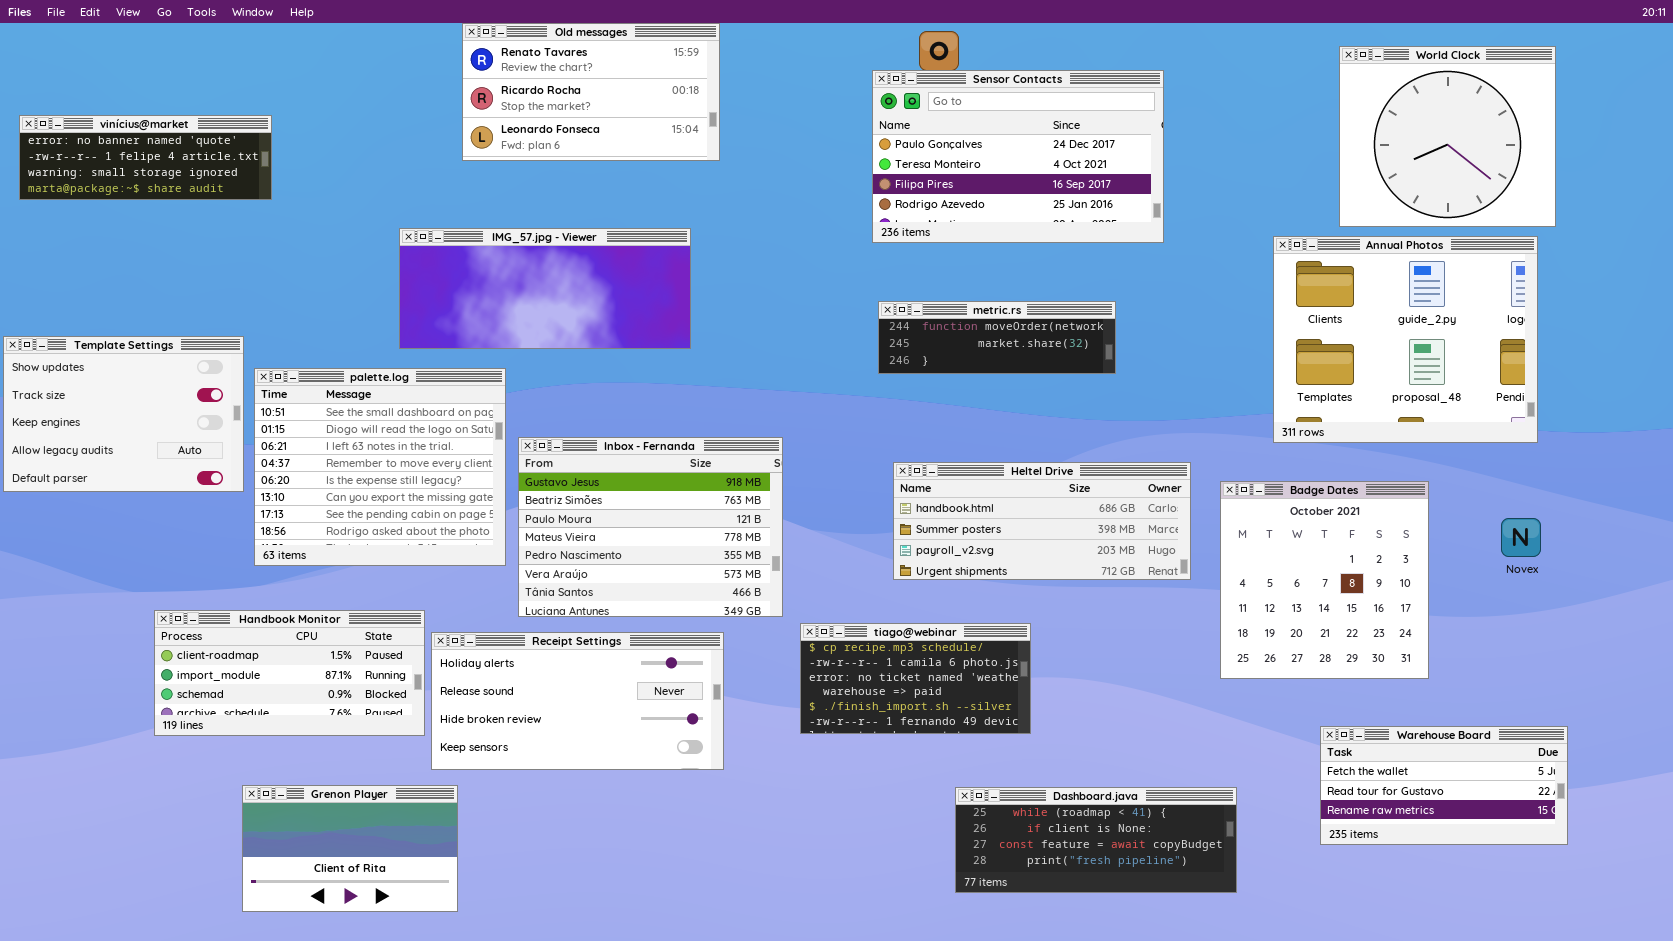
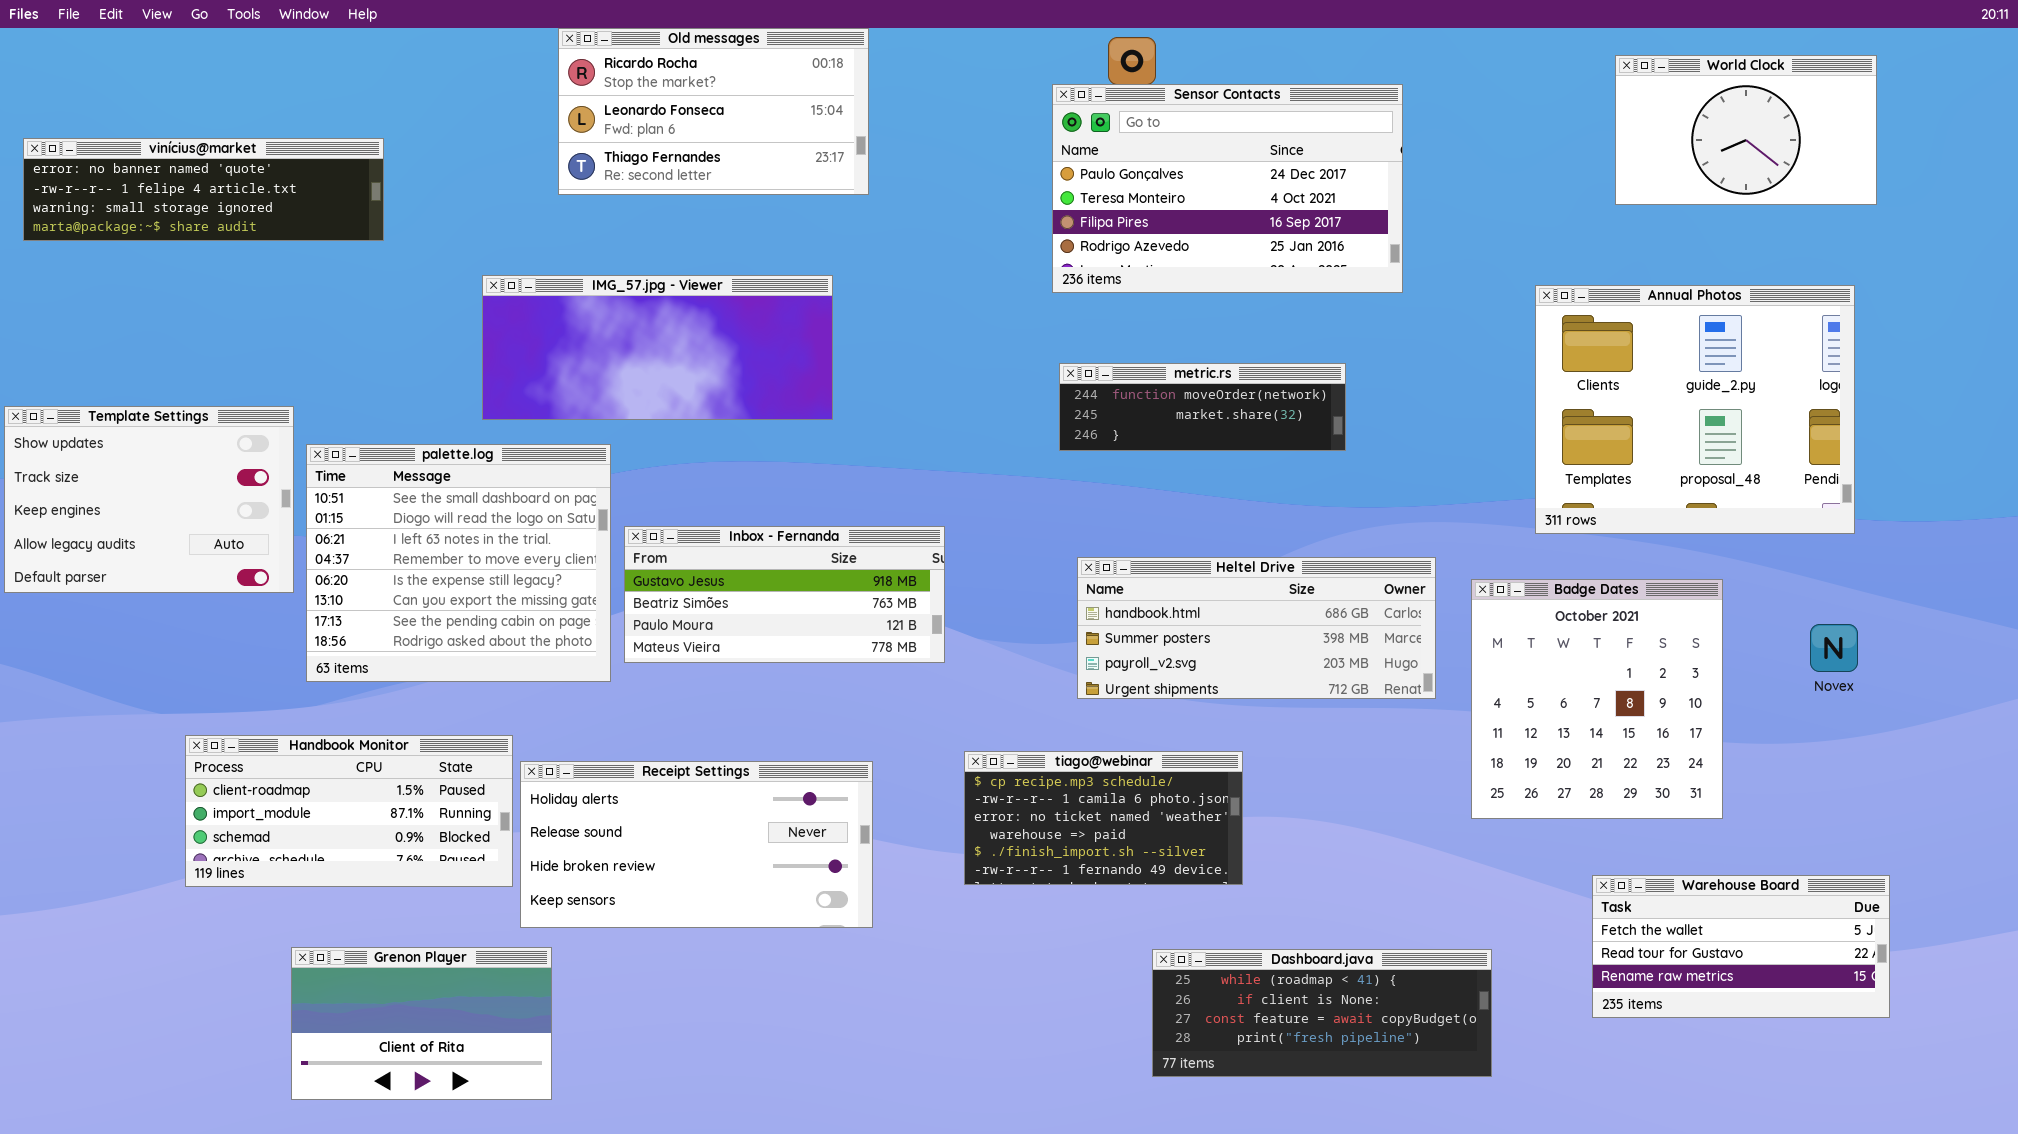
Old messages: [462,23,720,161] -> [558,28,869,195], scrolled down 1 row
World Clock: [1339,46,1556,227] -> [1615,55,1877,205], resized
vinícius@market: [19,115,272,200] -> [23,138,384,241], resized
Inbox - Fernanda: [518,437,783,617] -> [624,526,945,663], resized

